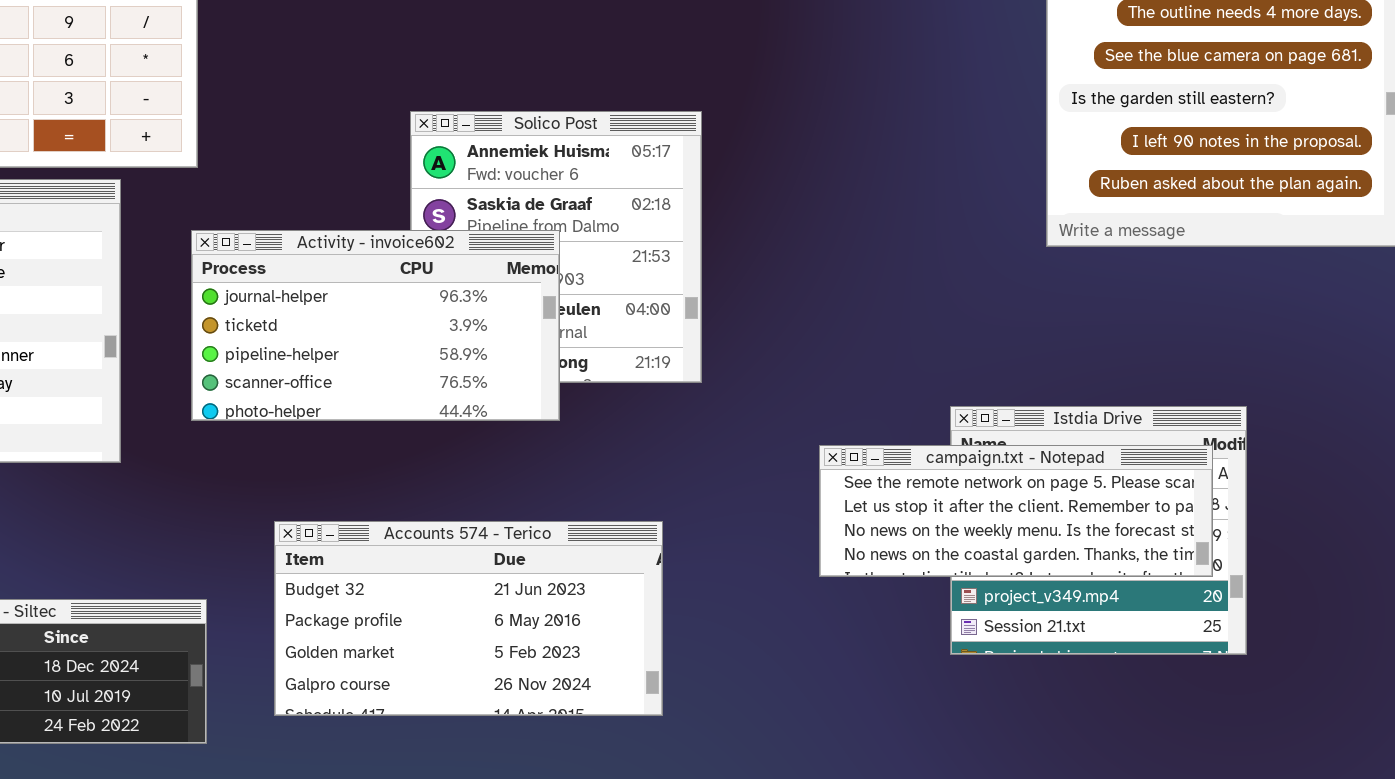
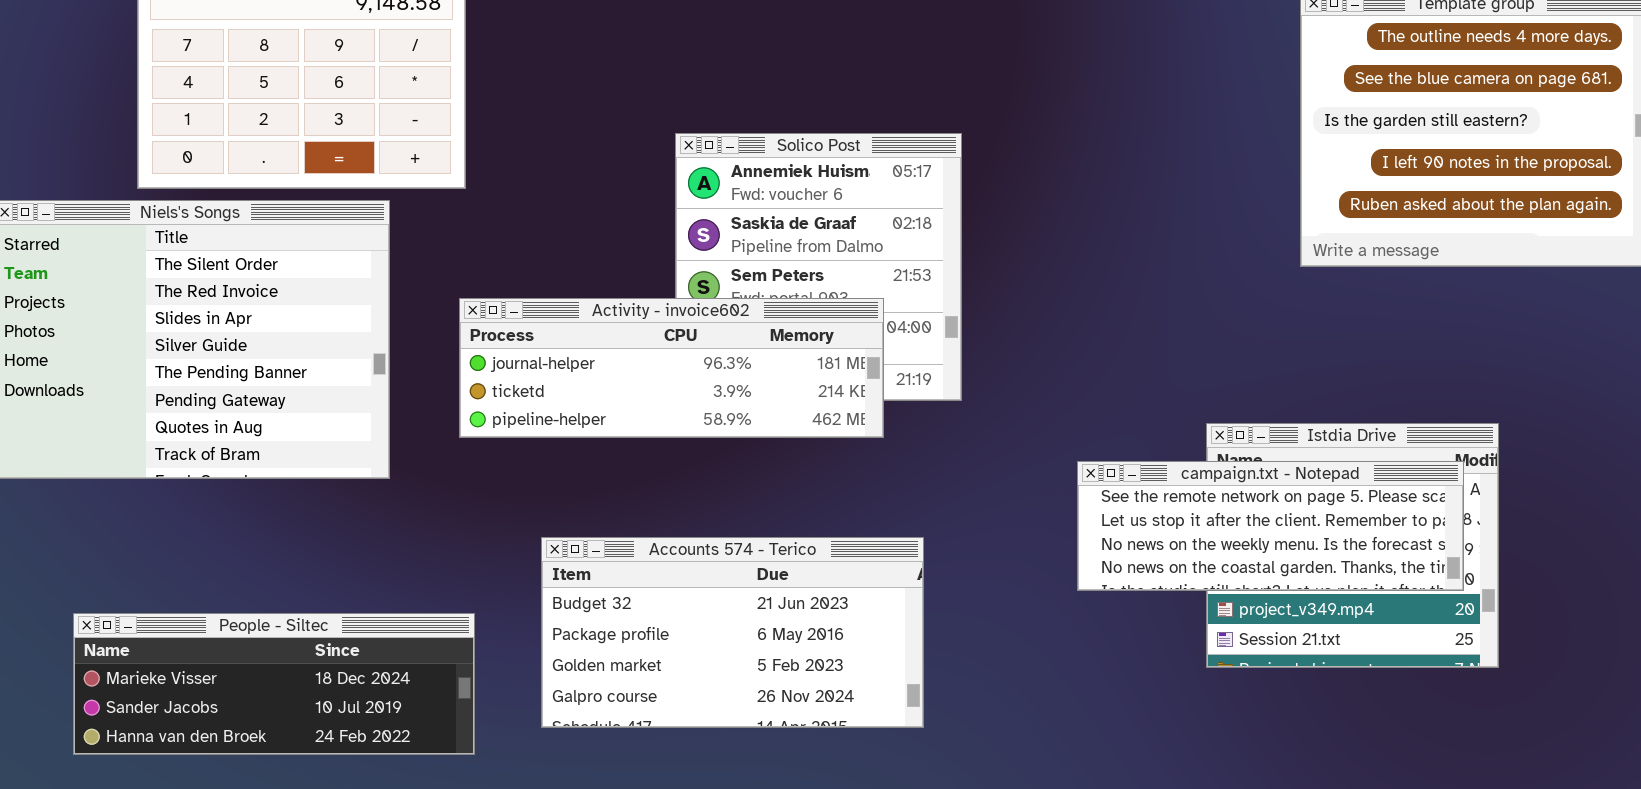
Activity - invoice602: [191,230,560,421] -> [459,298,884,438], resized

